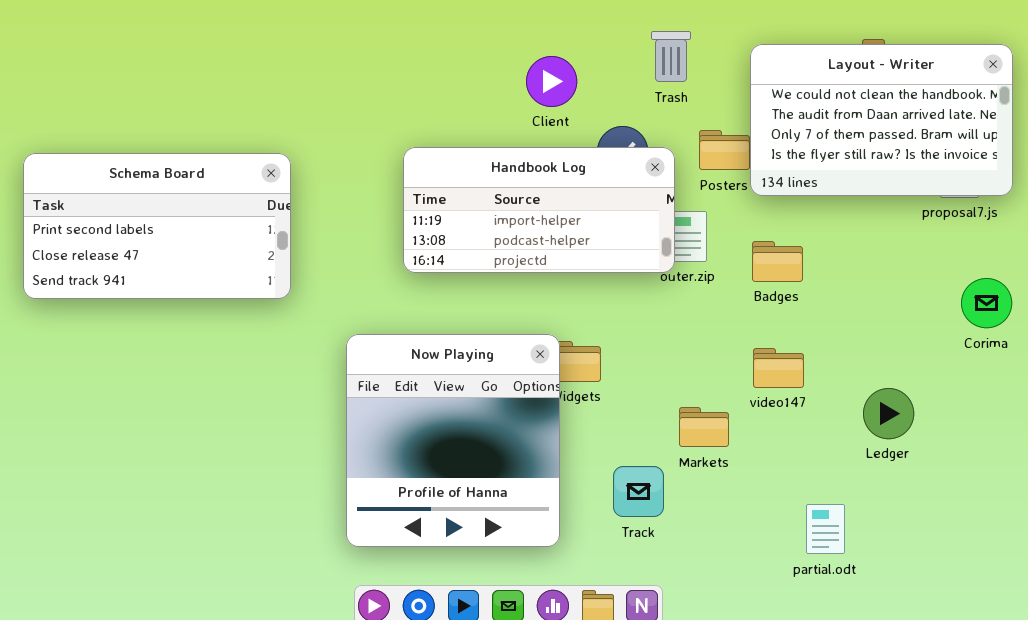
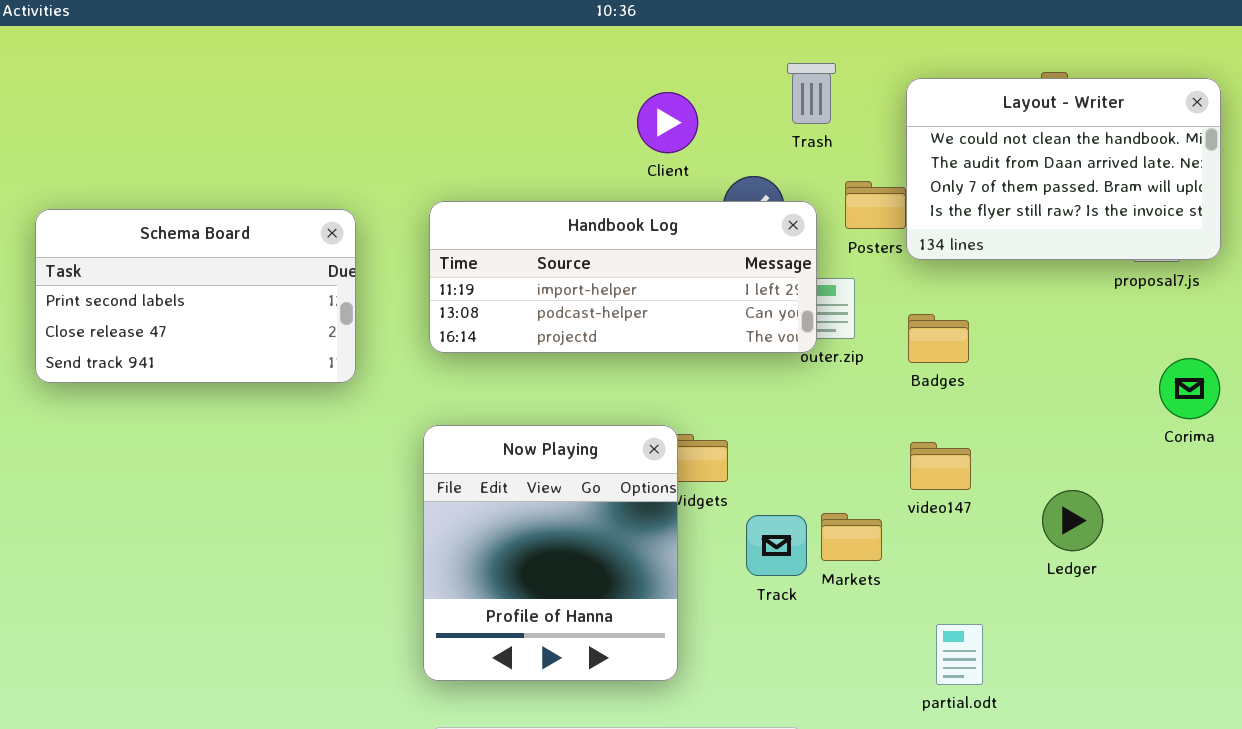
Handbook Log: [403,147,675,273] -> [429,201,817,353], resized
Track: [613,466,664,517] -> [746,515,807,576], moved
partial.odt: [806,504,845,554] -> [936,624,983,685], moved

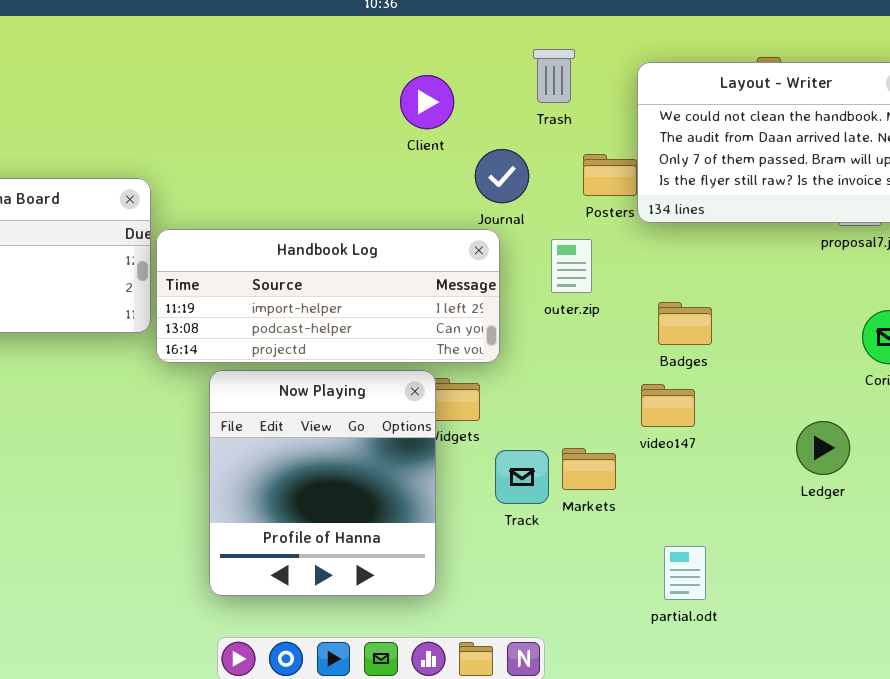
Handbook Log: [429,201,817,353] -> [156,229,500,363], moved
Badges: [908,314,969,363] -> [658,302,712,345], moved
Ledger: [1042,490,1103,551] -> [796,421,850,475], moved

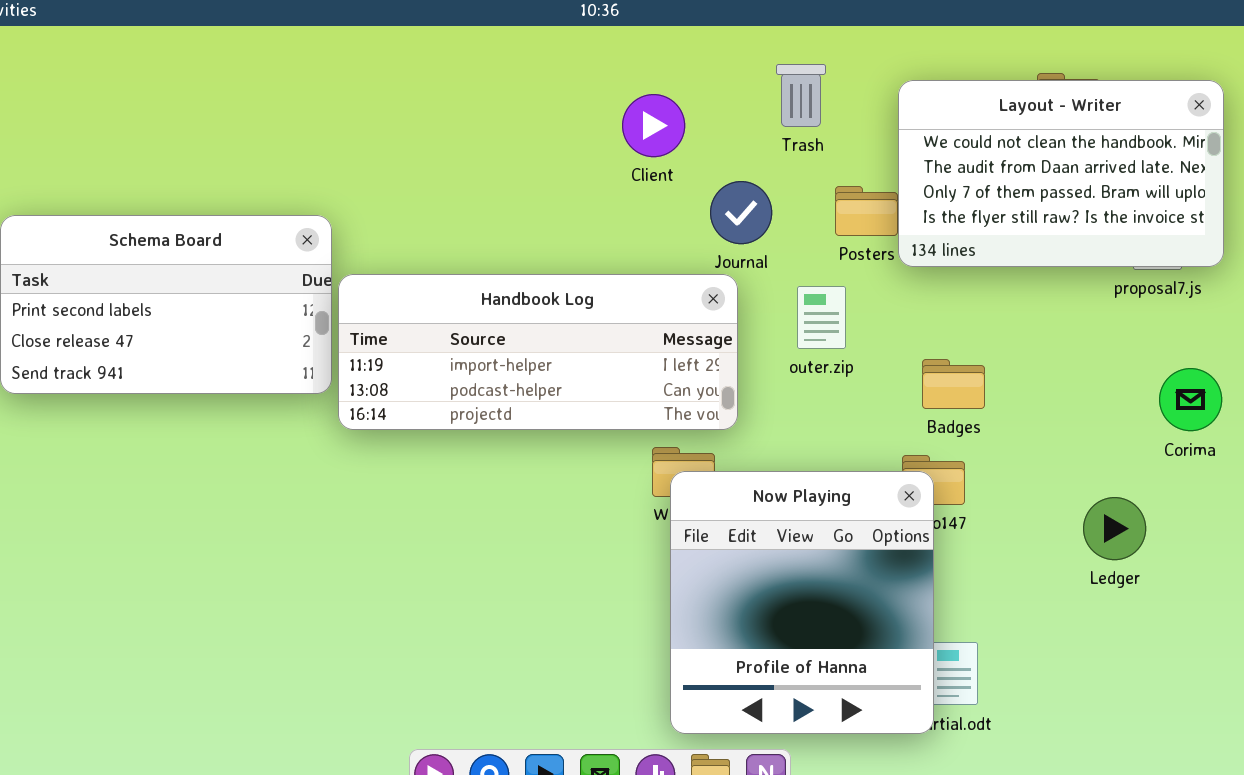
Now Playing: [209,370,436,596] -> [670,471,934,734], moved

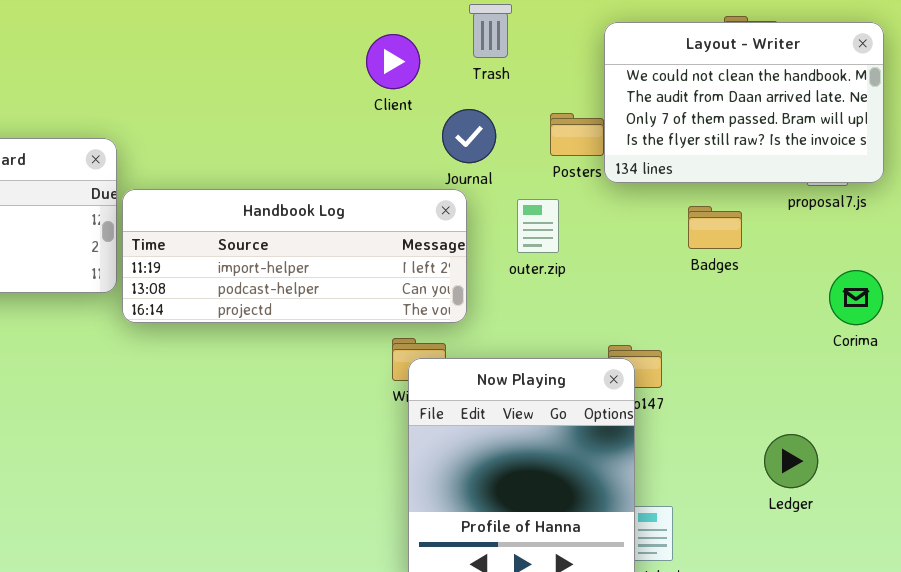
Trash: [776,64,826,127] -> [469,4,512,58], moved
Badges: [922,359,985,409] -> [688,206,742,249], moved
Ledger: [1083,497,1146,560] -> [764,434,818,488], moved

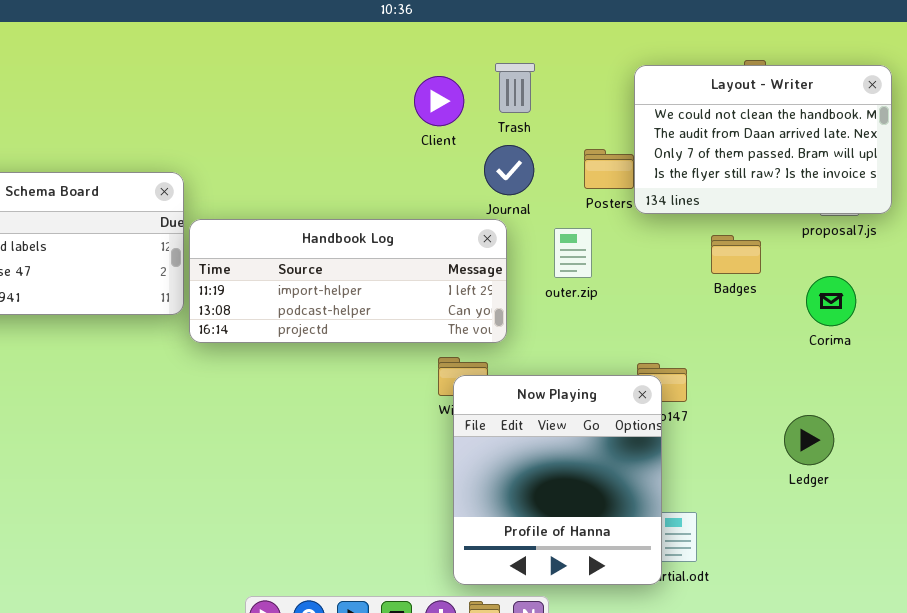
Trash: [469,4,512,58] -> [495,63,535,113], moved
Corima: [829,270,883,325] -> [806,276,856,326], moved
Ledger: [764,434,818,488] -> [784,415,834,465], moved

